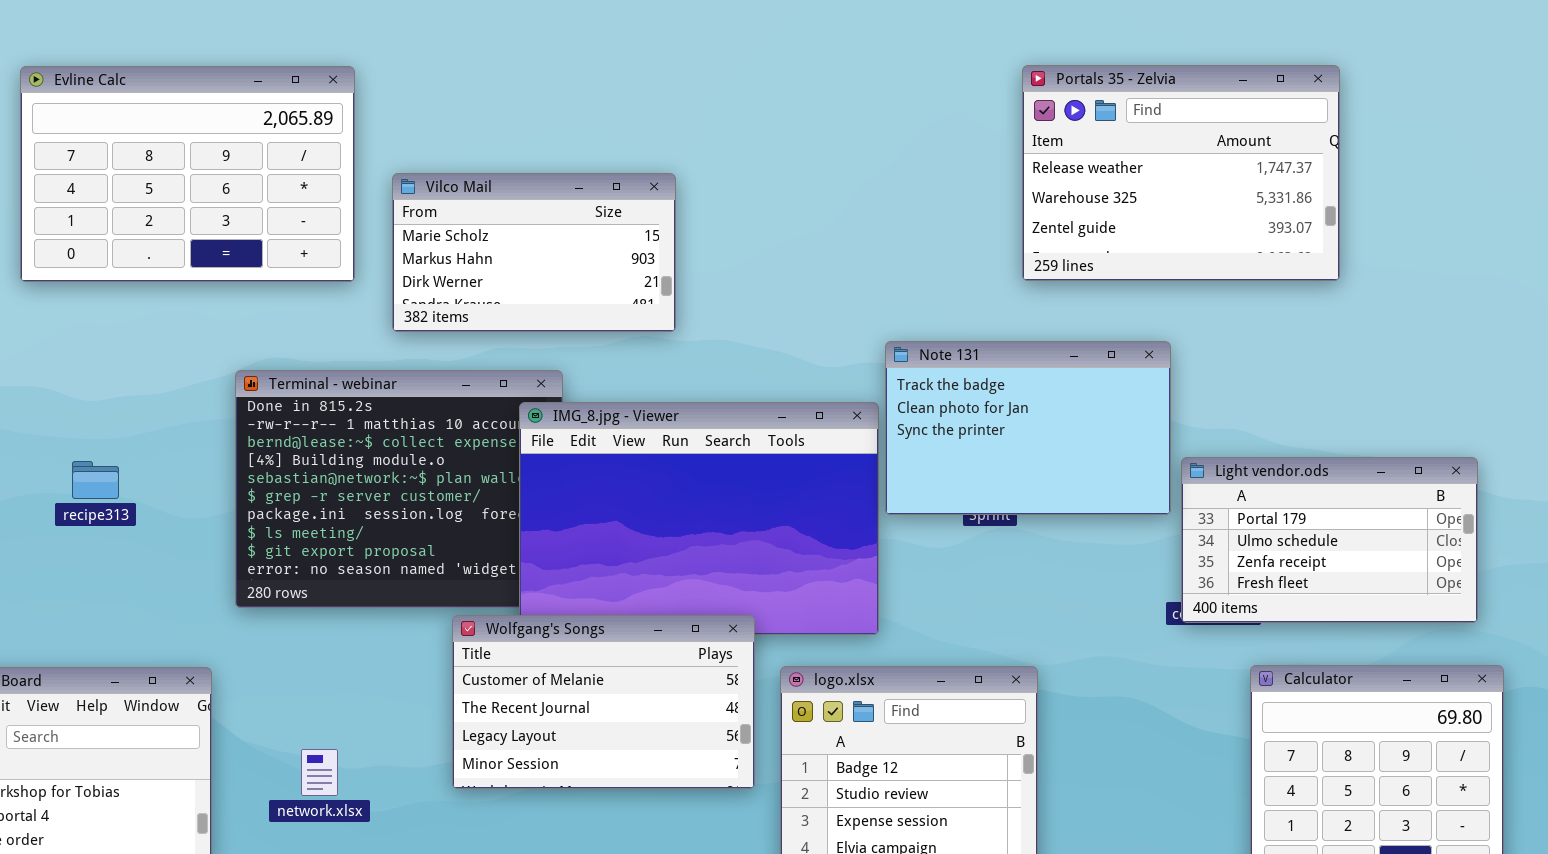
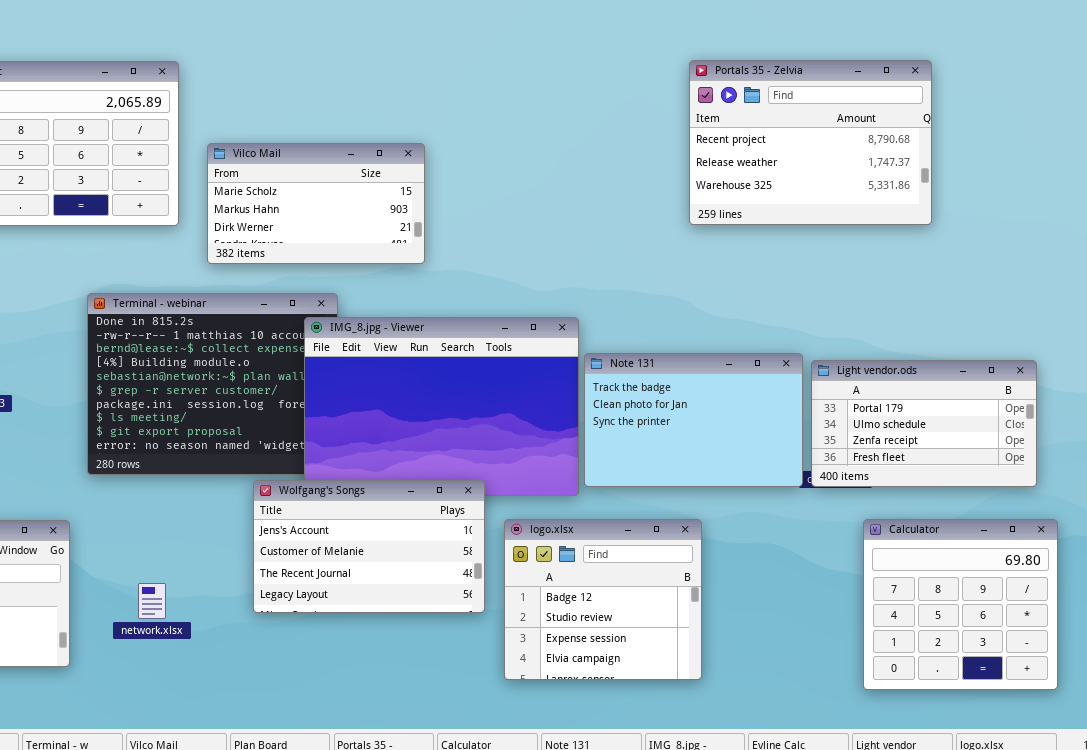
Portals 35 - Zelvia: [1022,65,1340,281] -> [689,60,932,225], scrolled up 1 row
Note 131: [885,341,1171,515] -> [584,353,803,487], moved
Wolfgang's Songs: [452,615,755,789] -> [253,480,485,613], scrolled up 1 row

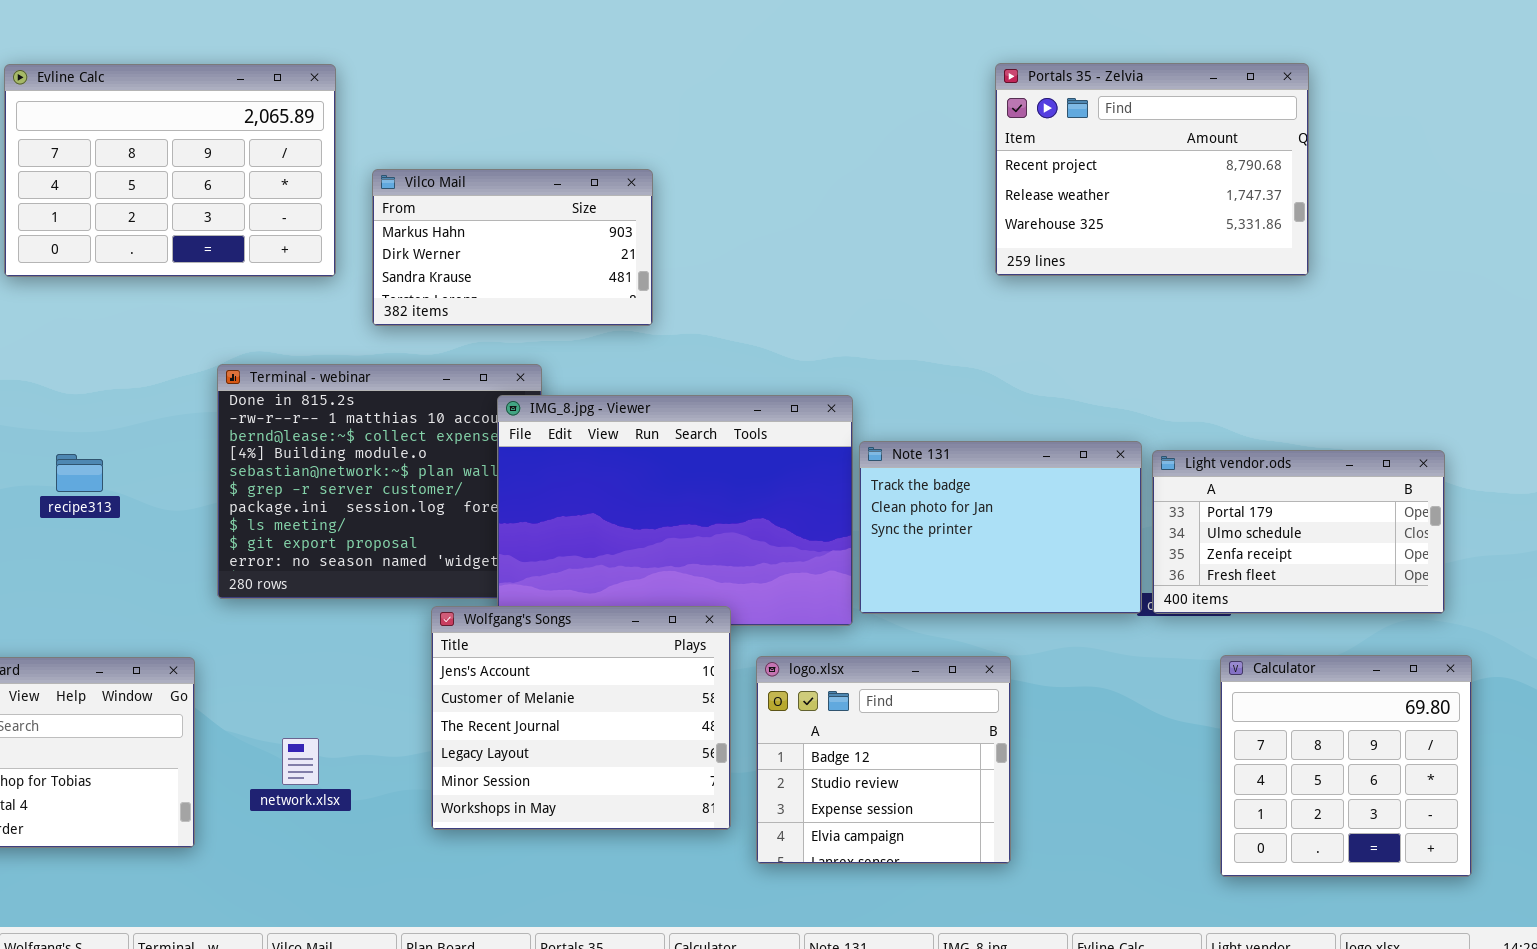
Vilco Mail: [207,143,425,264] -> [372,169,653,326], scrolled down 1 row
Wolfgang's Songs: [253,480,485,613] -> [431,606,731,830], resized

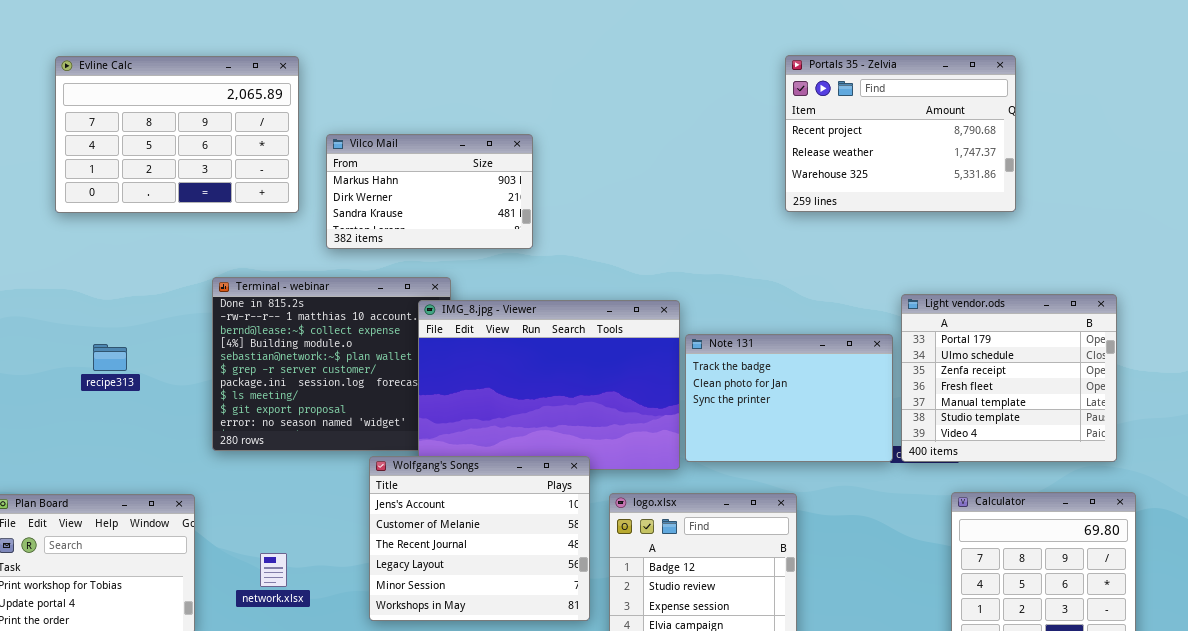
Light vendor.ods: [1152,450,1445,614] -> [901,294,1117,462], resized

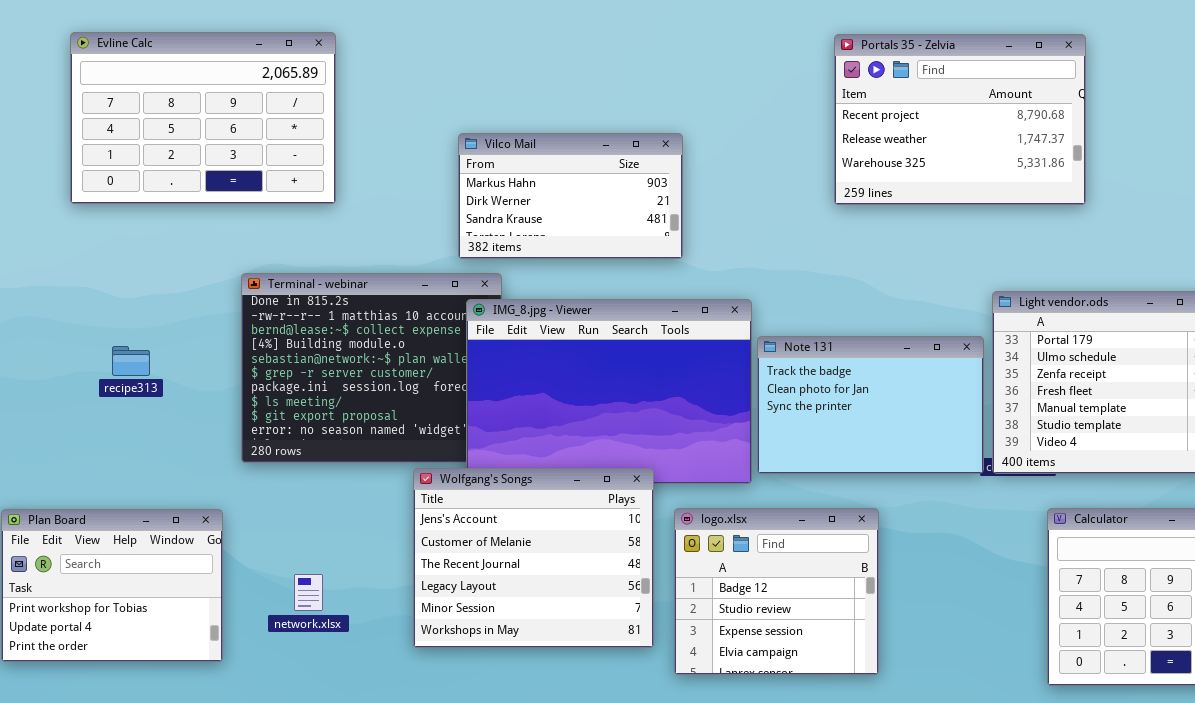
Portals 35 - Zelvia: [785,55,1016,212] -> [834,34,1086,205], moved
Vilco Mail: [326,134,533,249] -> [458,133,683,259], moved

